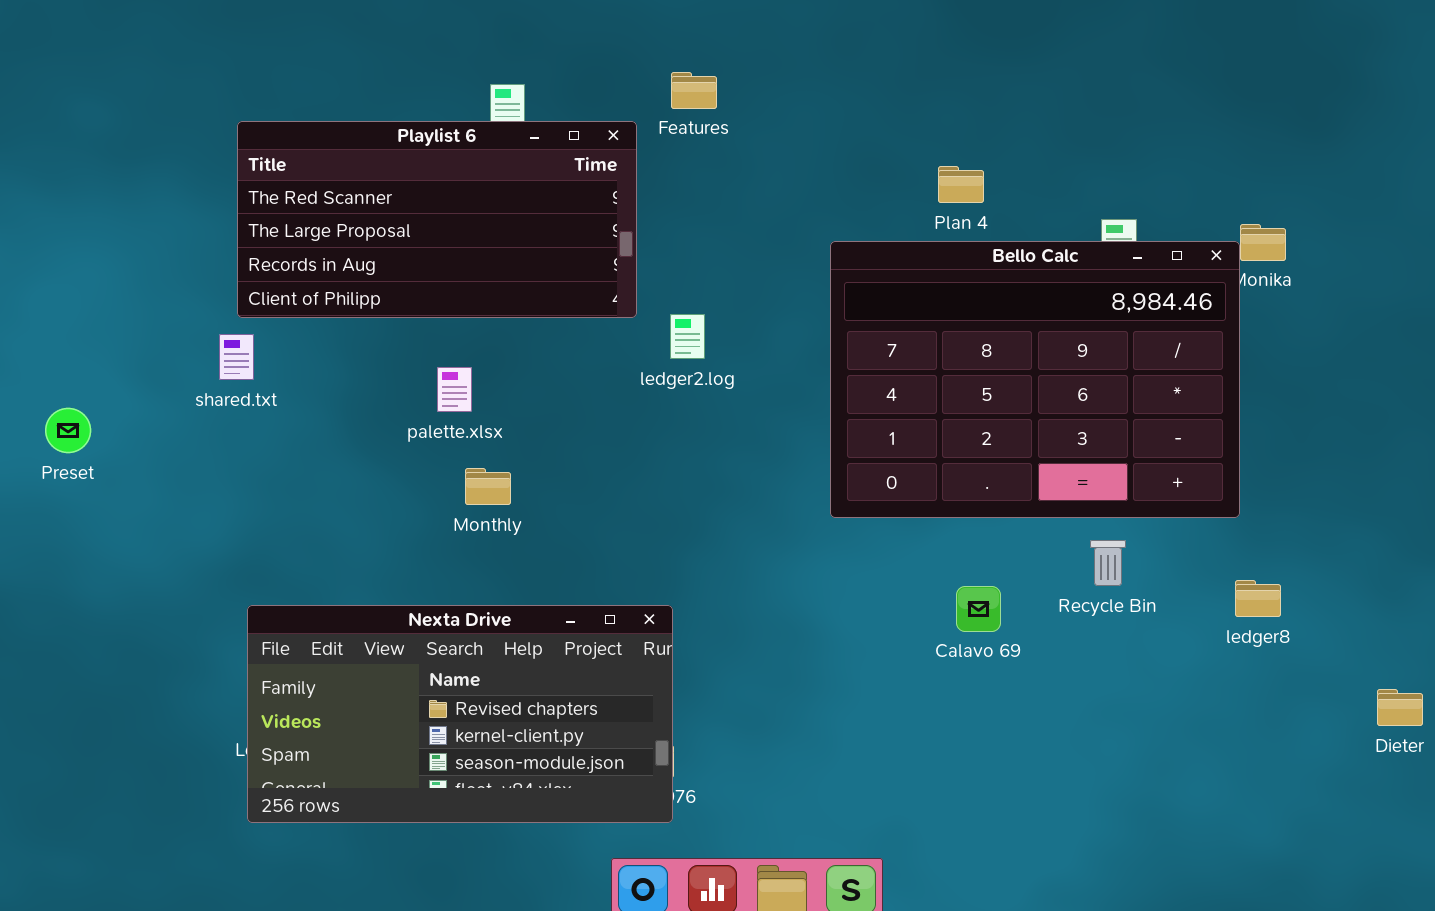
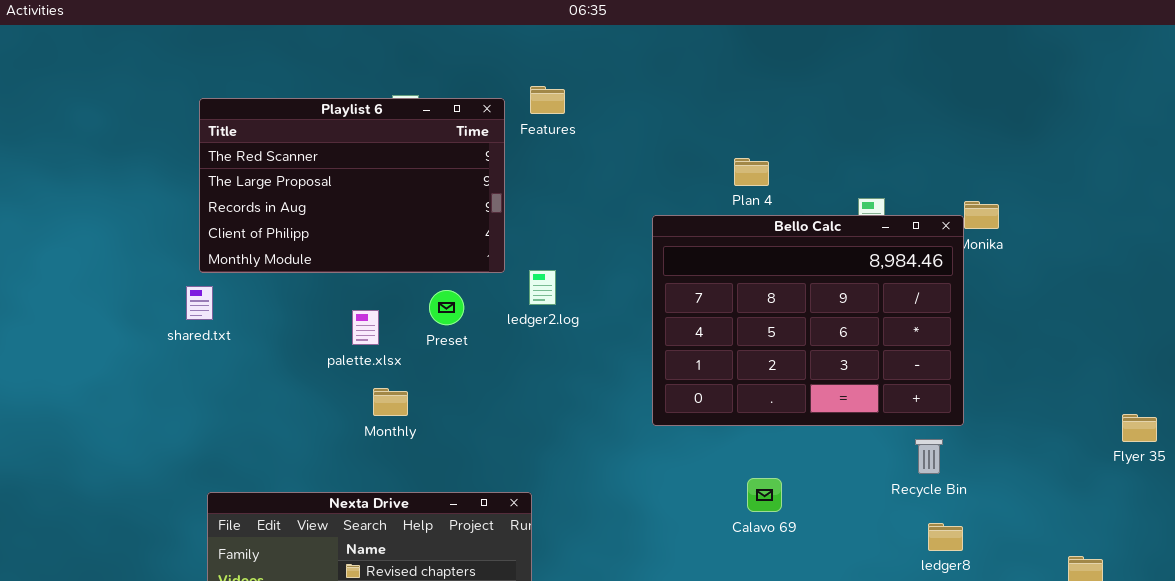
Playlist 6: [237,121,637,318] -> [199,98,505,273], resized
Preset: [45,408,91,453] -> [429,290,464,325], moved
Recycle Bin: [1090,540,1126,586] -> [915,439,943,474], moved
ledger8: [1235,580,1281,617] -> [928,523,963,551], moved

